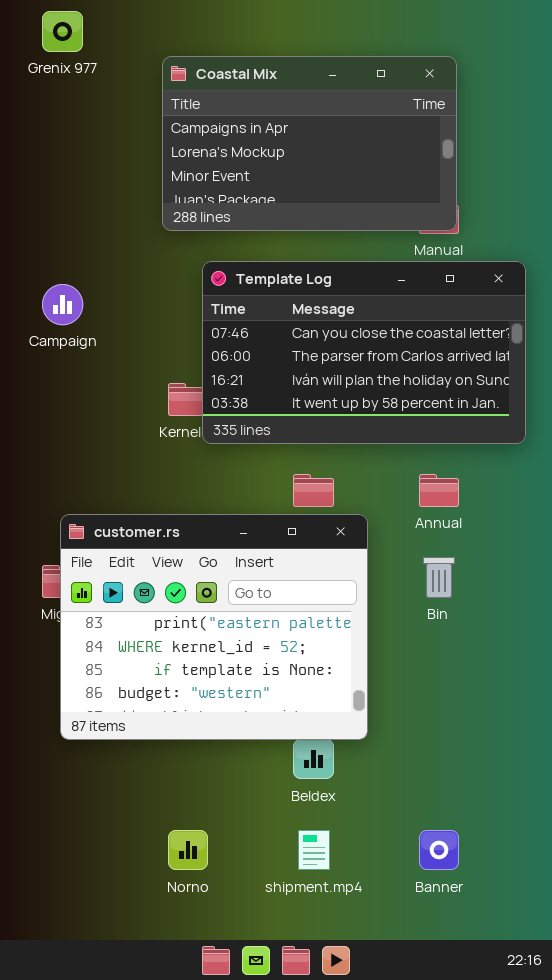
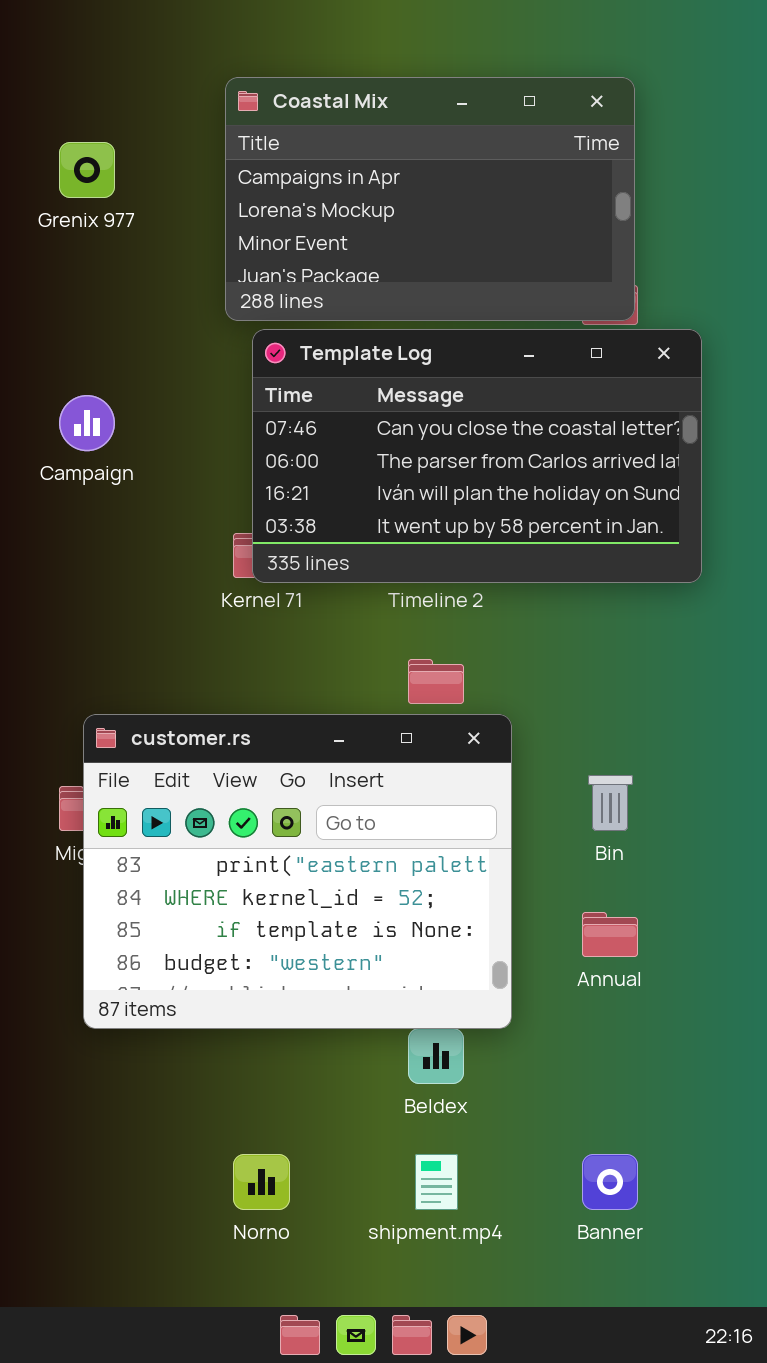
Grenix 977: [42,11,83,52] -> [59,142,115,198], moved
Template Log: [202,261,526,444] -> [252,329,702,583], moved
Annual: [419,474,459,507] -> [582,912,638,957], moved

